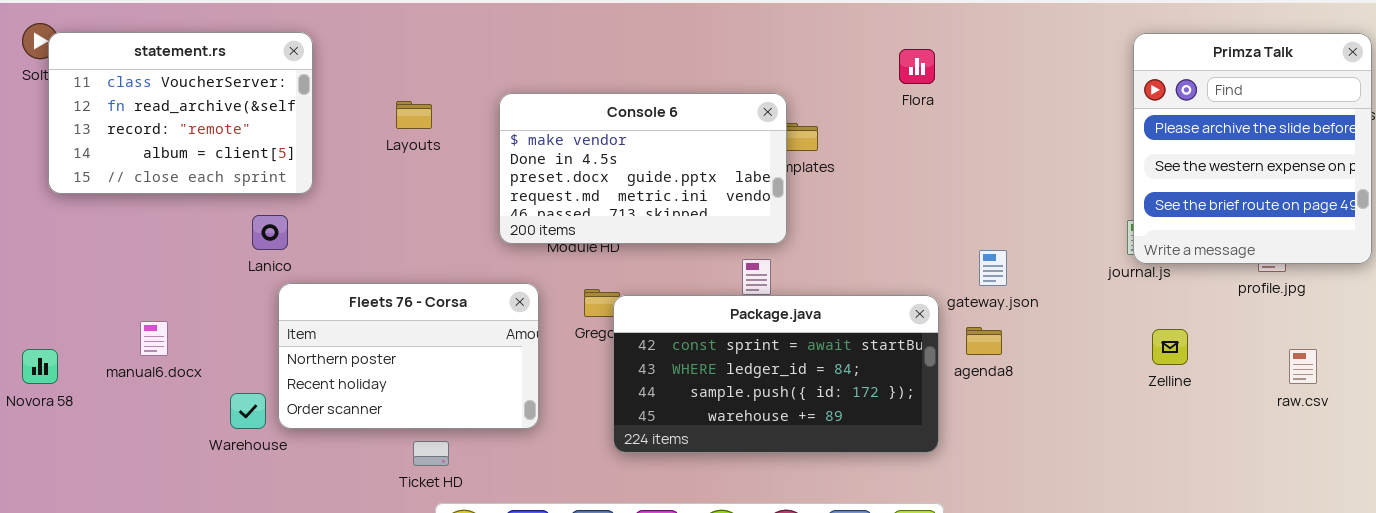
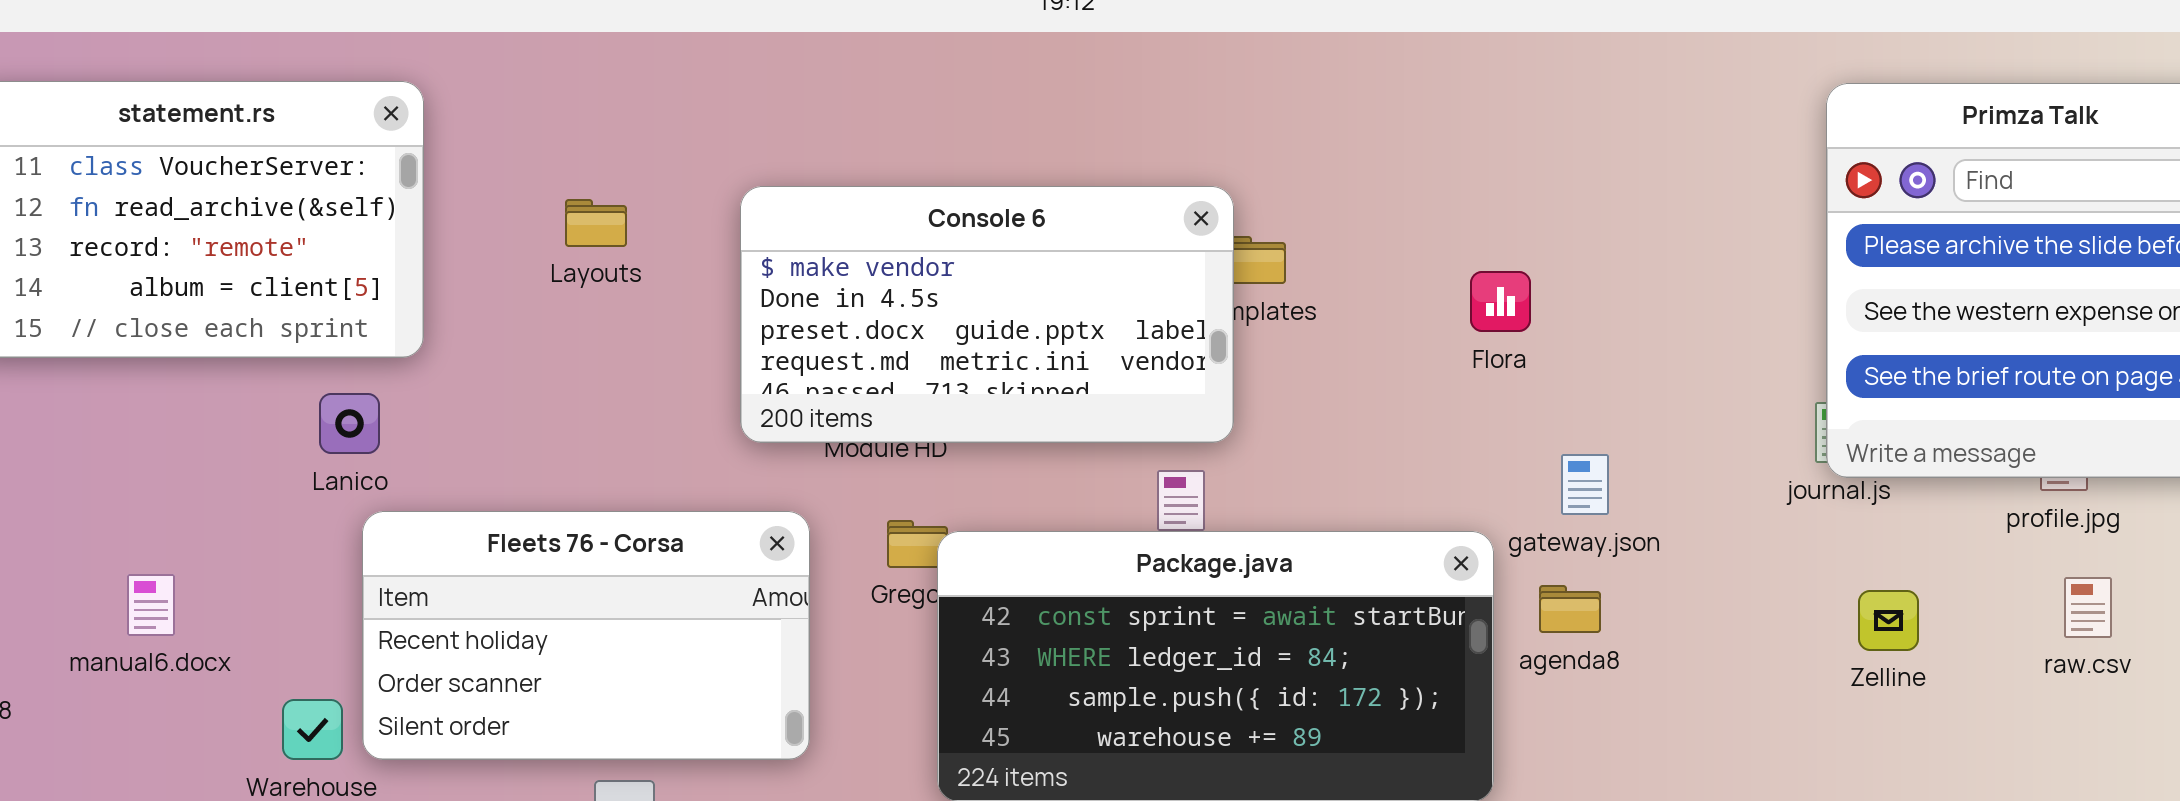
Flora: [899,49,935,84] -> [1470,271,1531,332], moved
Fleets 76 - Corsa: [278,283,539,429] -> [362,511,810,760], scrolled down 1 row
raw.csv: [1289,349,1317,384] -> [2064,577,2112,638], moved

